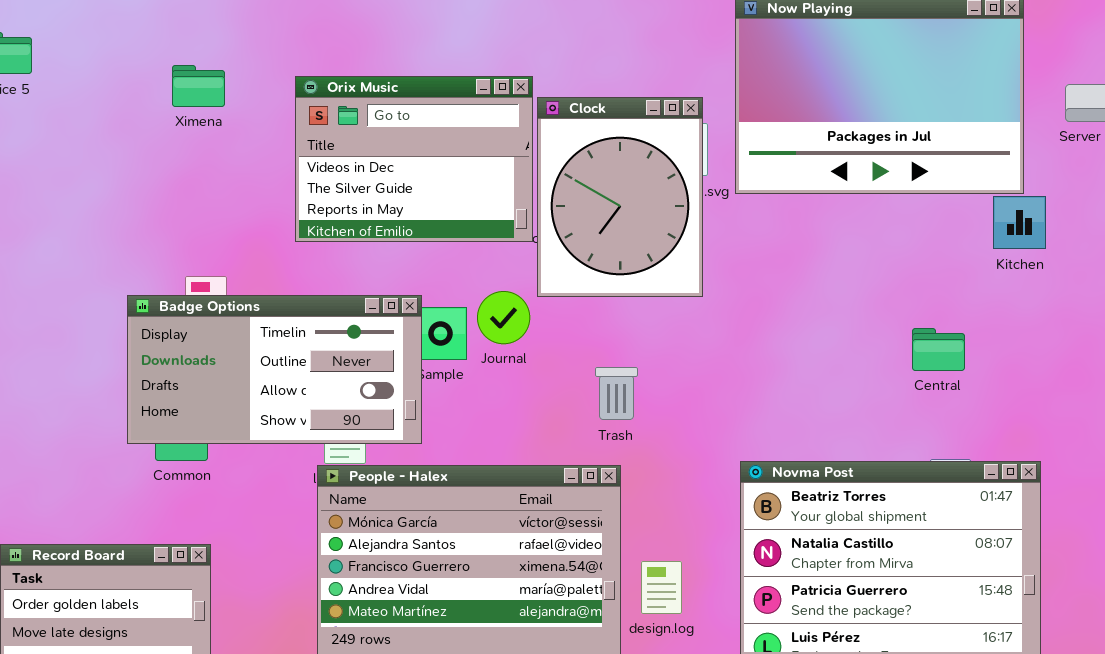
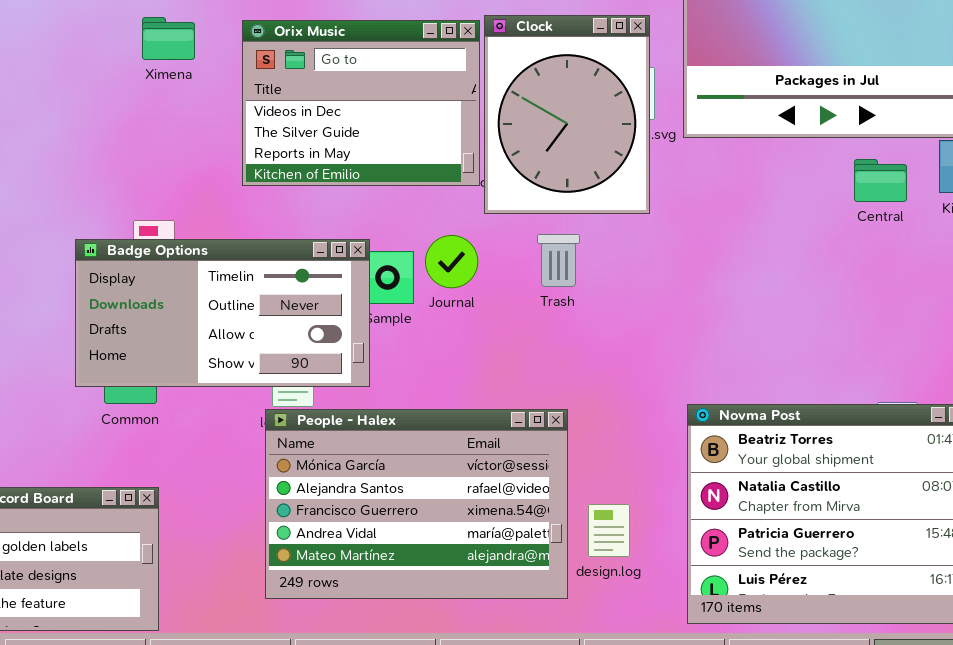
Ximena: [172,65,225,107] -> [142,17,195,60], moved
Clock: [537,97,703,297] -> [484,15,650,214], moved
Central: [912,328,965,371] -> [854,159,907,202], moved
Trash: [595,367,638,420] -> [537,234,580,287], moved

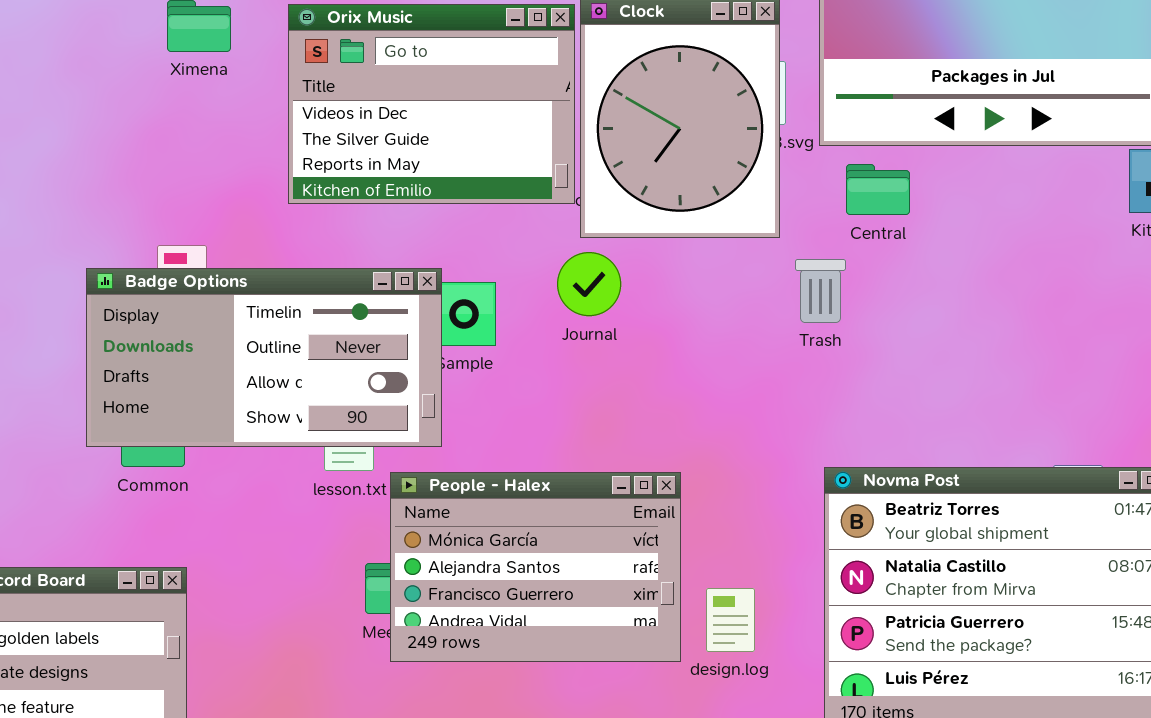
Central: [854,159,907,202] -> [846,164,910,215], moved
Trash: [537,234,580,287] -> [795,259,846,323], moved
Journal: [425,235,478,288] -> [557,252,621,316], moved
People - Halex: [265,409,568,599] -> [390,472,681,662], resized

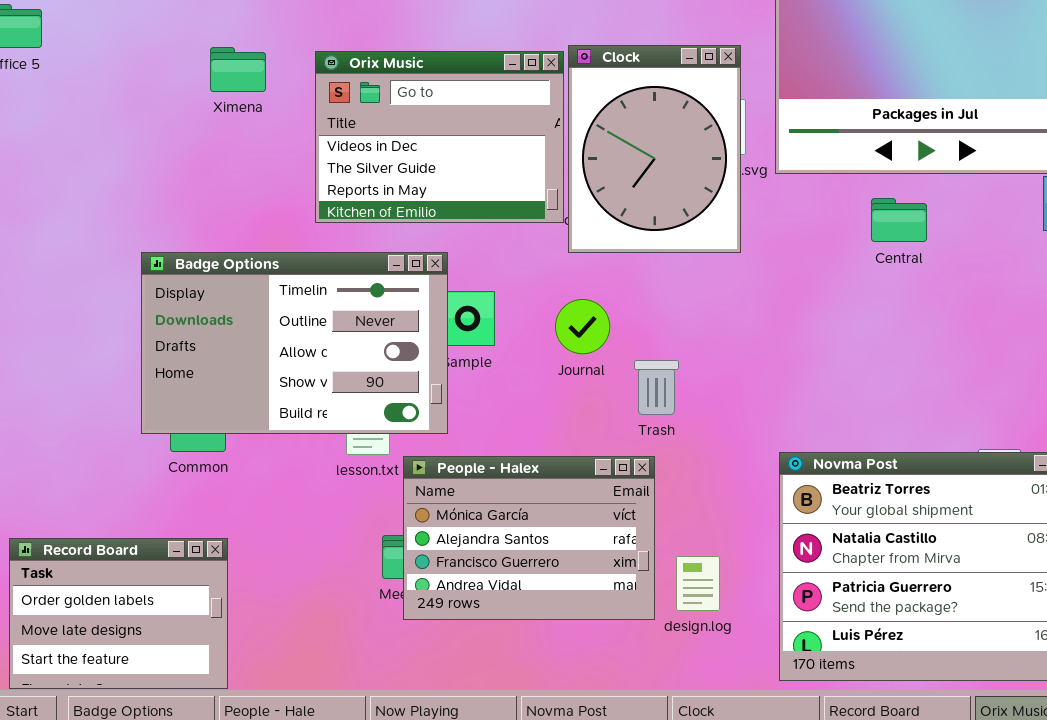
Central: [846,164,910,215] -> [871,198,927,242], moved
Journal: [557,252,621,316] -> [555,299,610,354], moved
Trash: [795,259,846,323] -> [634,360,679,415], moved
Badge Options: [86,268,442,447] -> [141,252,448,434], resized

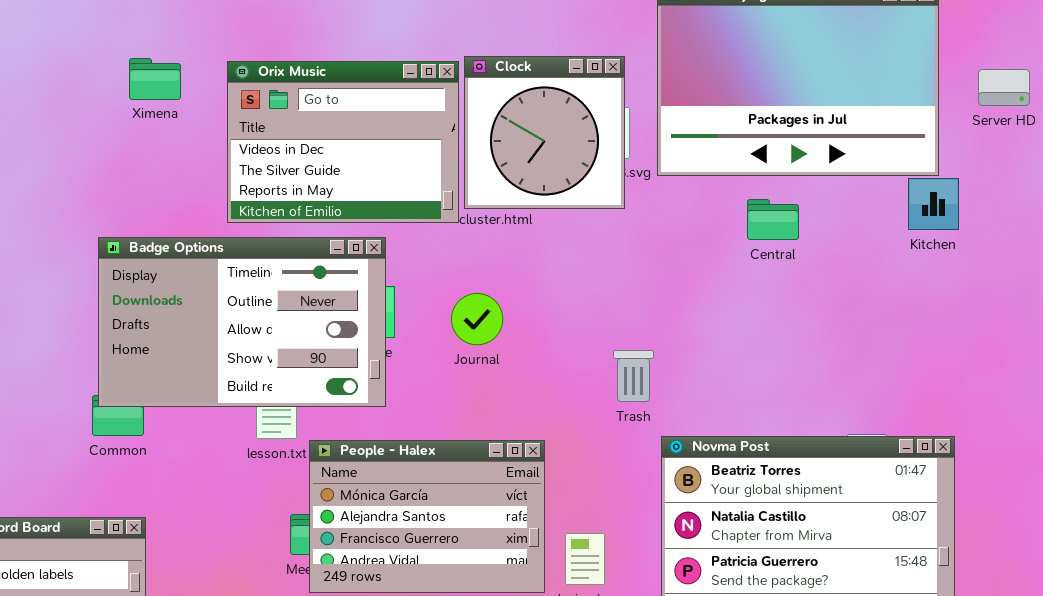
Clock: [568,45,741,253] -> [464,56,625,209], resized
Badge Options: [141,252,448,434] -> [98,237,386,407], moved
Trash: [634,360,679,415] -> [613,350,654,402], moved

